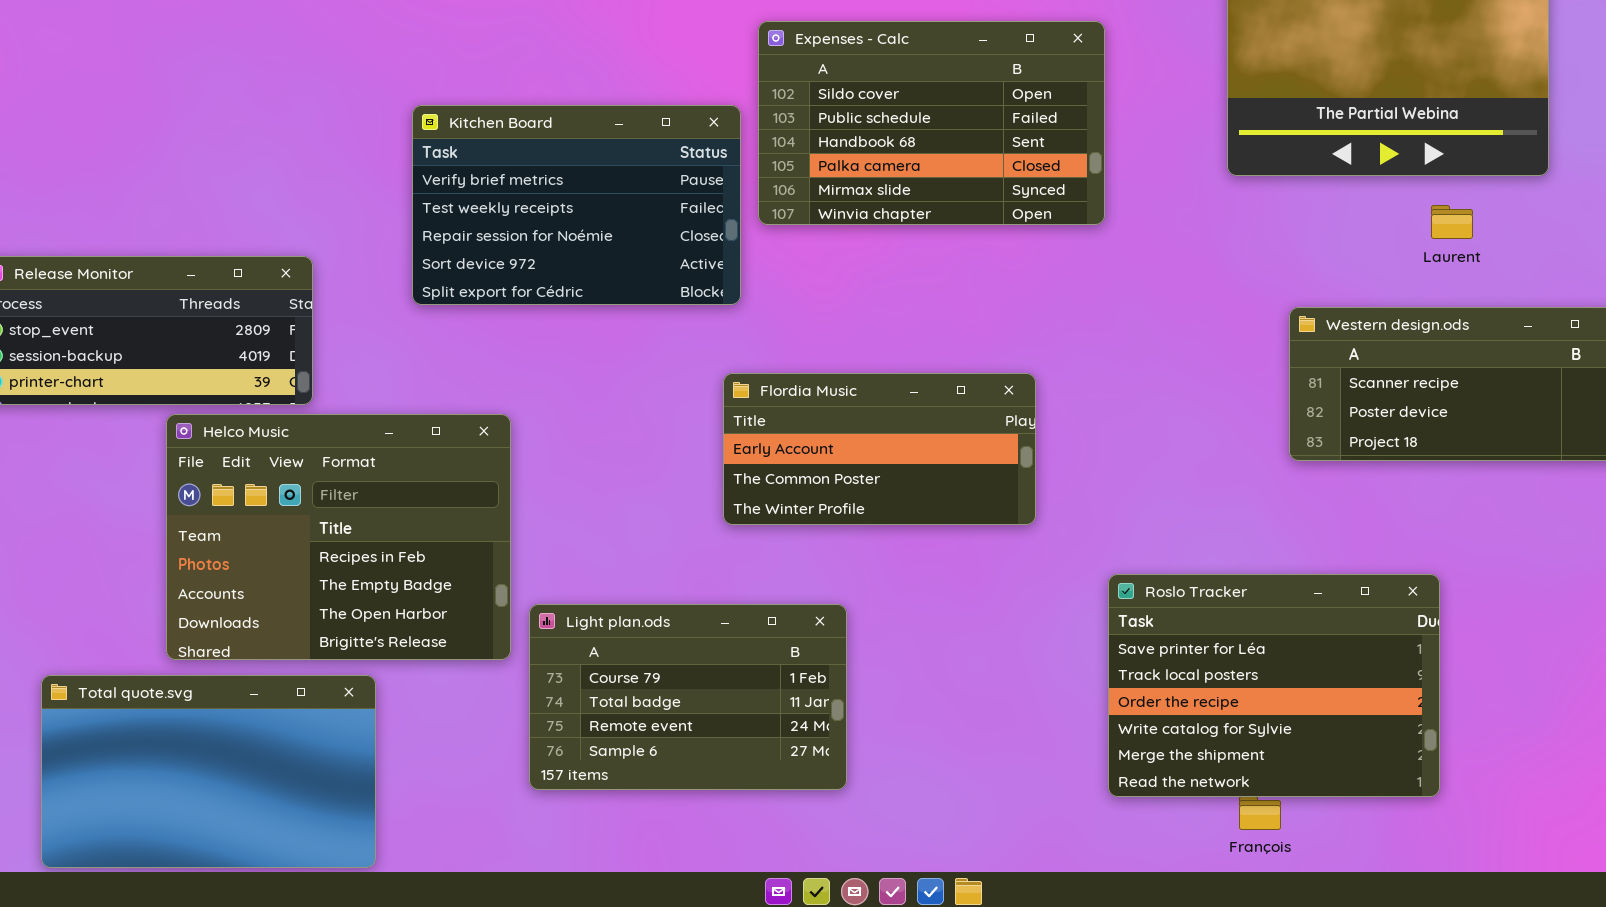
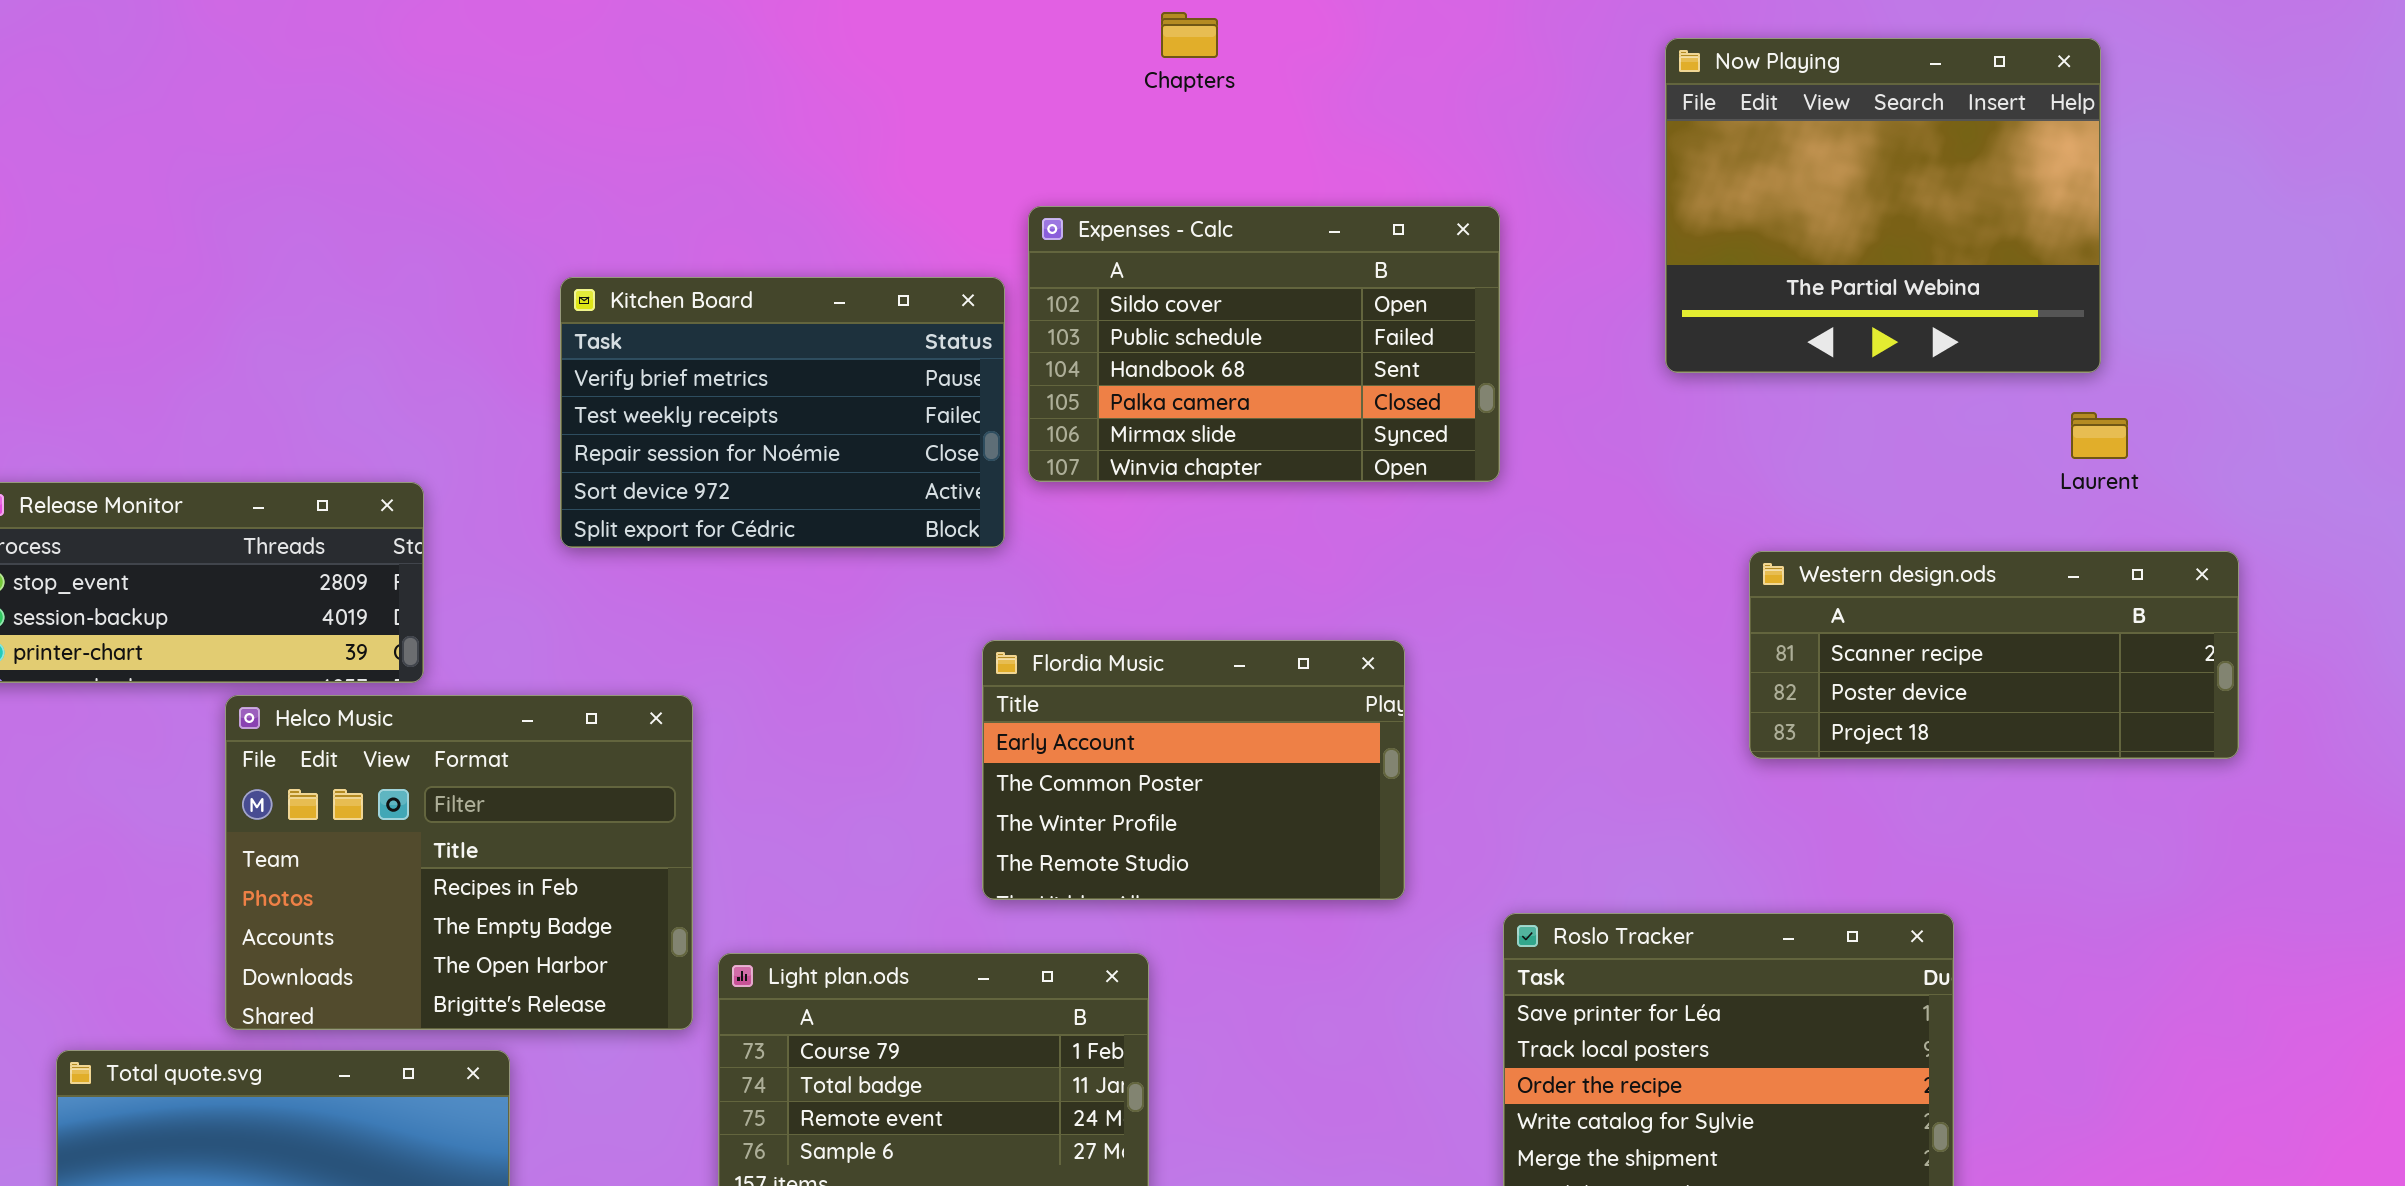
Expenses - Calc: [758,21,1105,225] -> [1028,206,1500,482], moved
Laurent: [1431,205,1473,239] -> [2071,412,2128,459], moved
Flordia Music: [723,373,1036,525] -> [982,640,1405,900], resized

